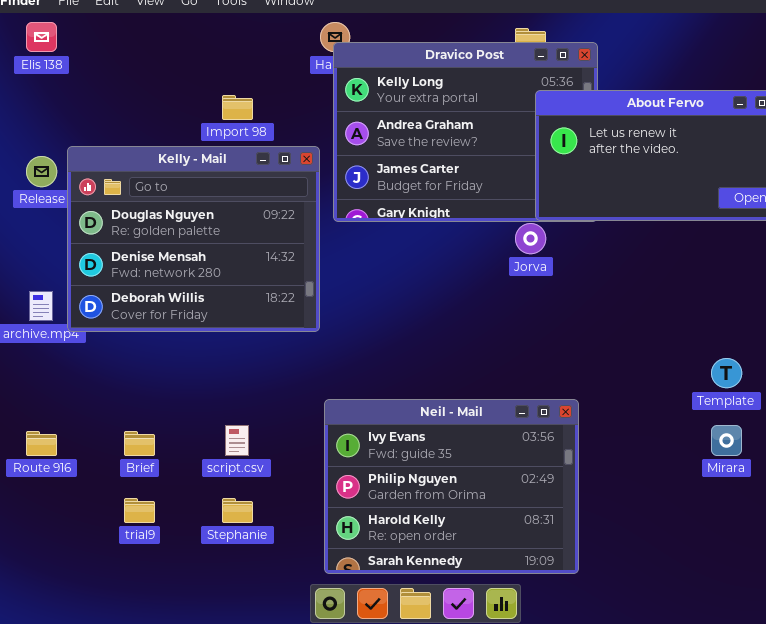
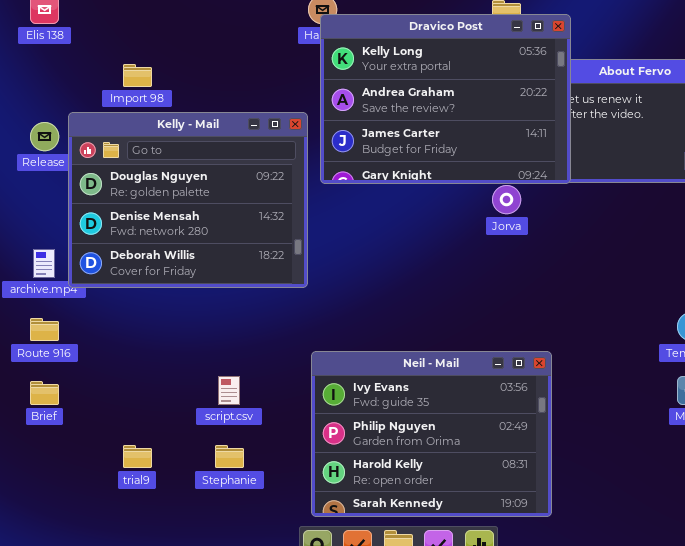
Dravico Post: [333,42,598,222] -> [320,14,571,184], raised
Import 98: [222,95,253,120] -> [123,64,152,87], moved
Route 916: [26,431,57,456] -> [30,318,59,341], moved
Brief: [124,431,155,456] -> [30,381,59,405], moved

